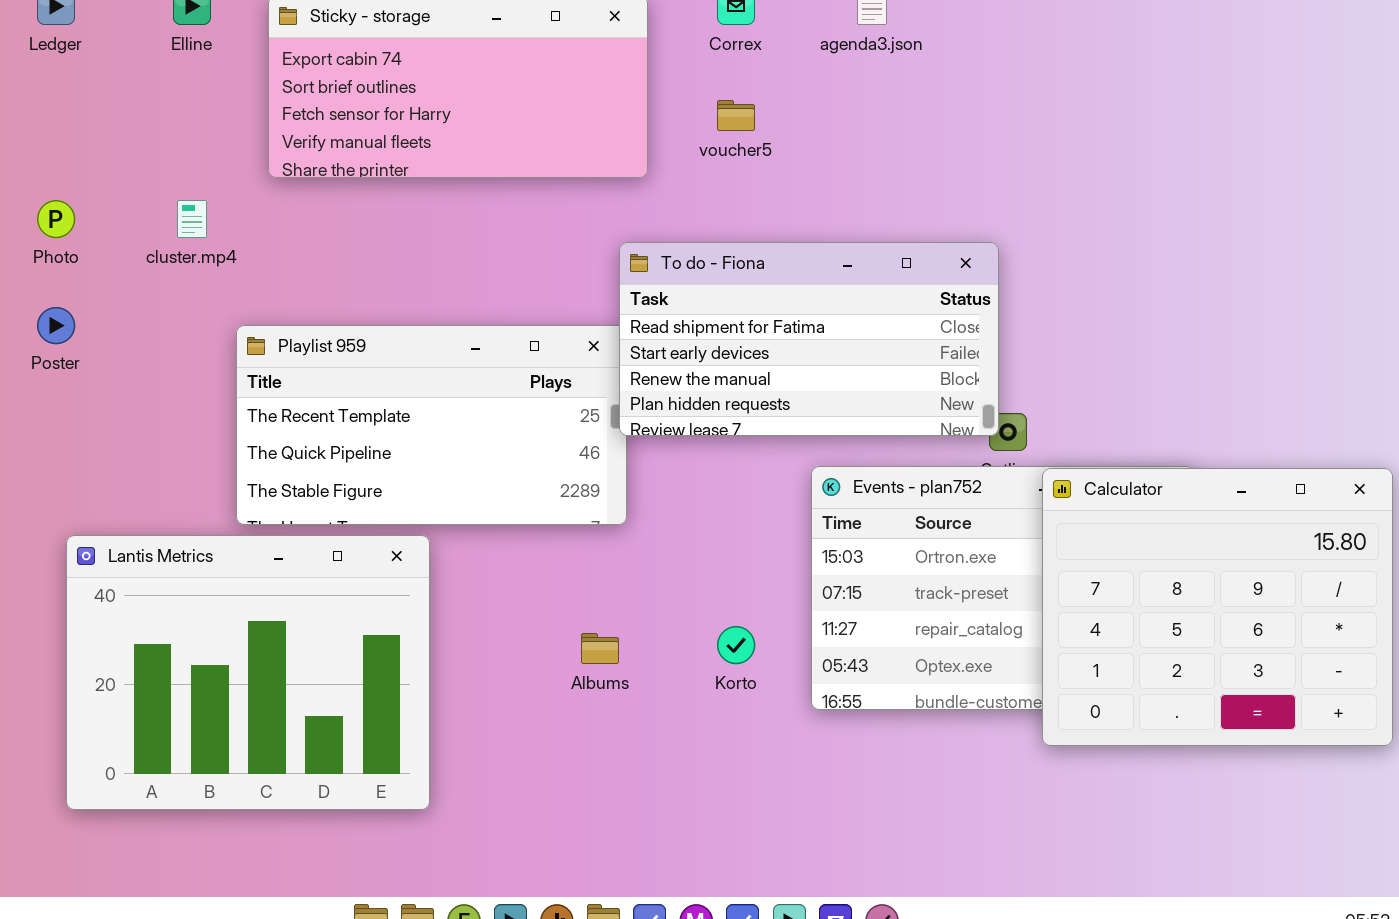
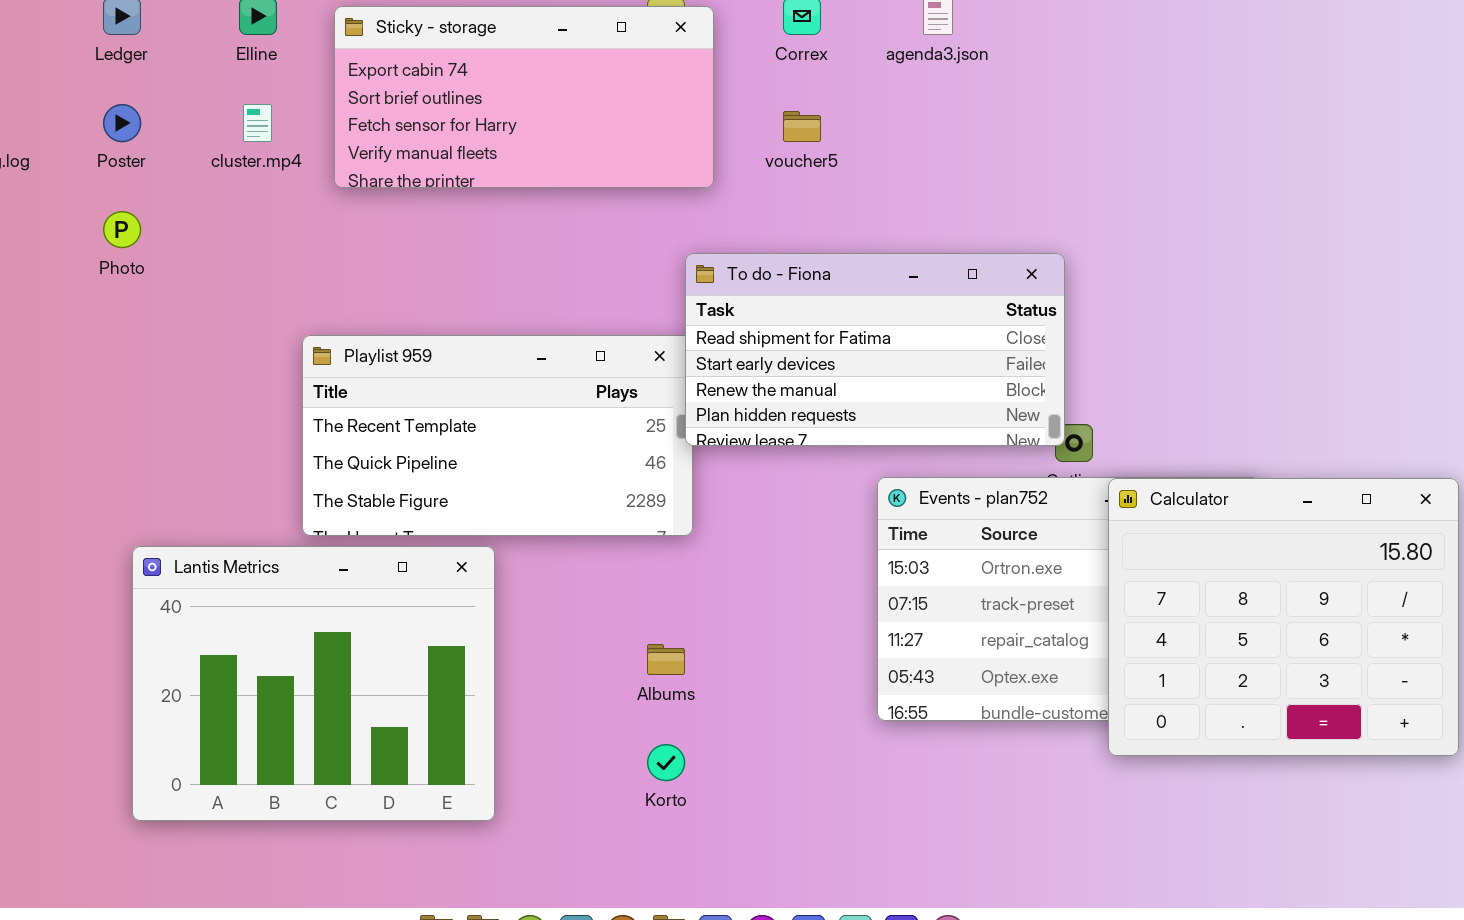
cluster.mp4: [177,200,207,238] -> [243,104,272,142], moved
Poster: [37,307,75,344] -> [103,104,141,142], moved
Korto: [717,626,755,664] -> [647,744,685,781], moved

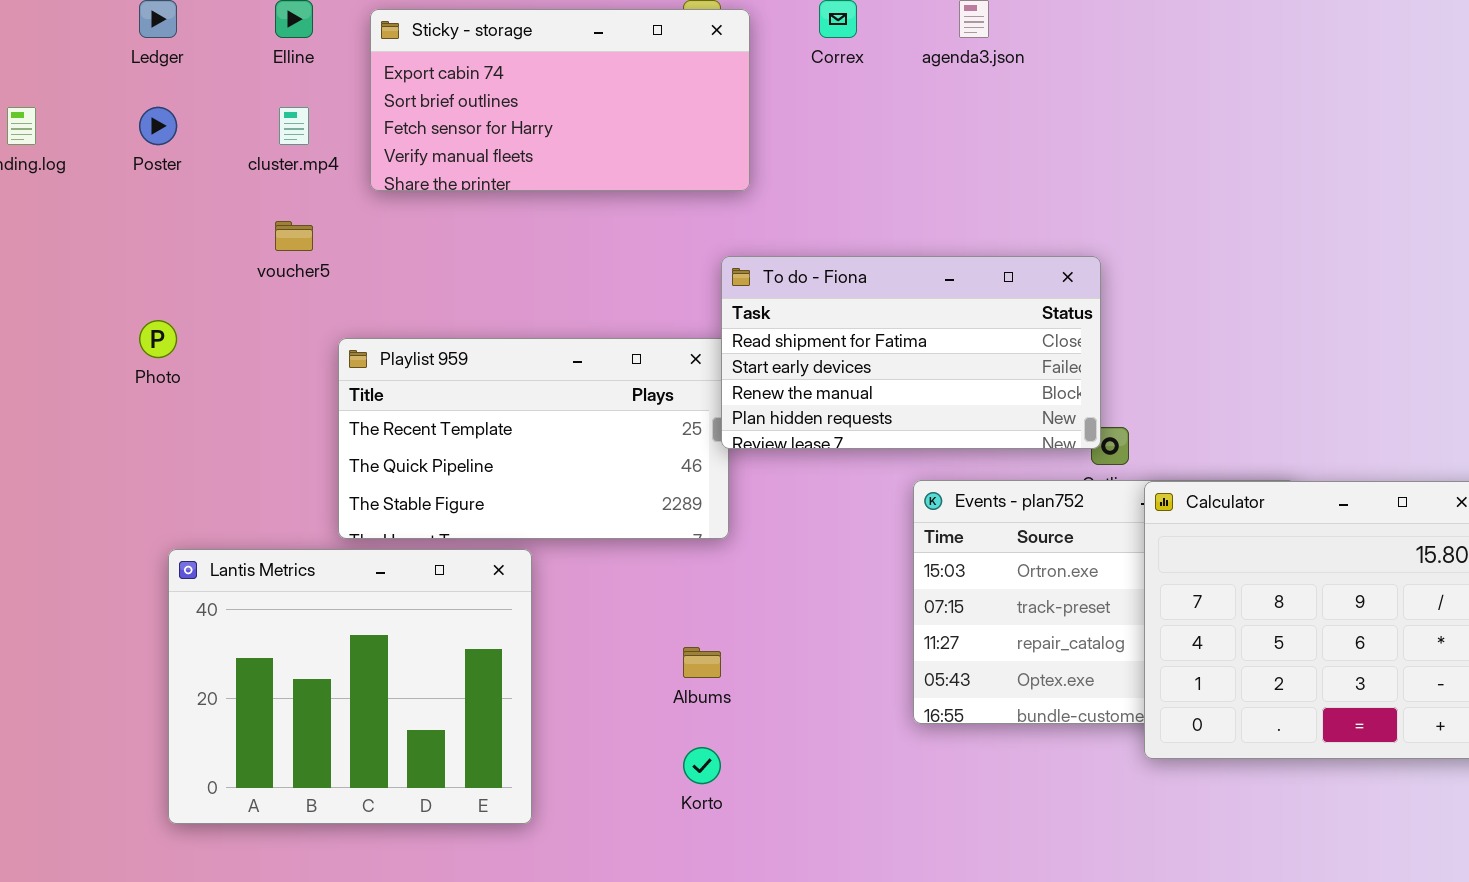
voucher5: [783,111,821,142] -> [275,221,313,251], moved
Photo: [103,211,141,248] -> [139,320,177,358], moved

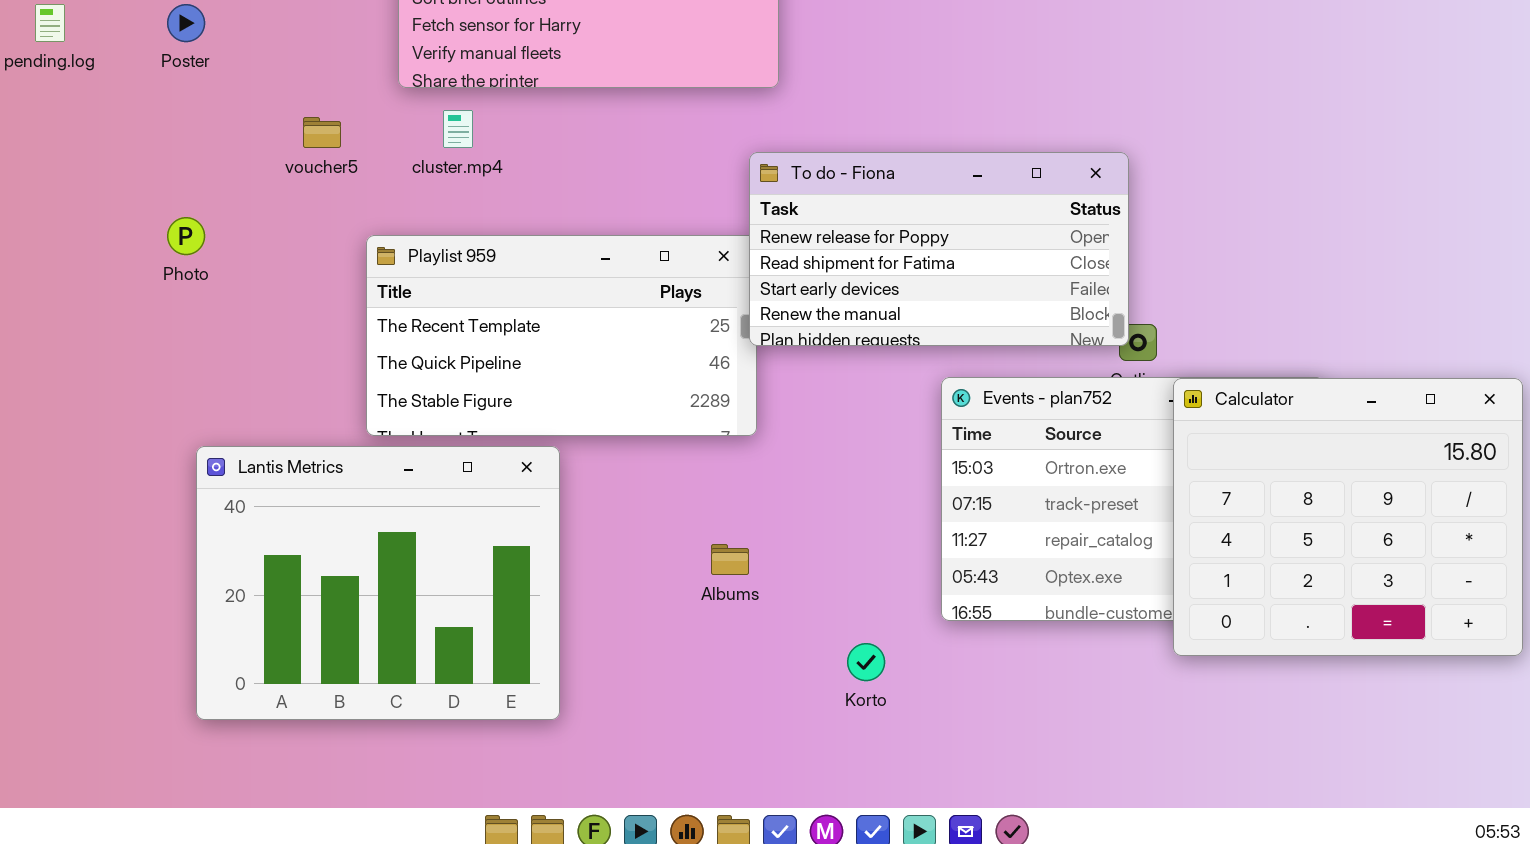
cluster.mp4: [279,107,309,145] -> [443,110,473,148], moved
To do - Fiona: [721,256,1101,449] -> [749,152,1129,346], scrolled up 1 row
Korto: [683,747,721,784] -> [847,643,885,681], moved

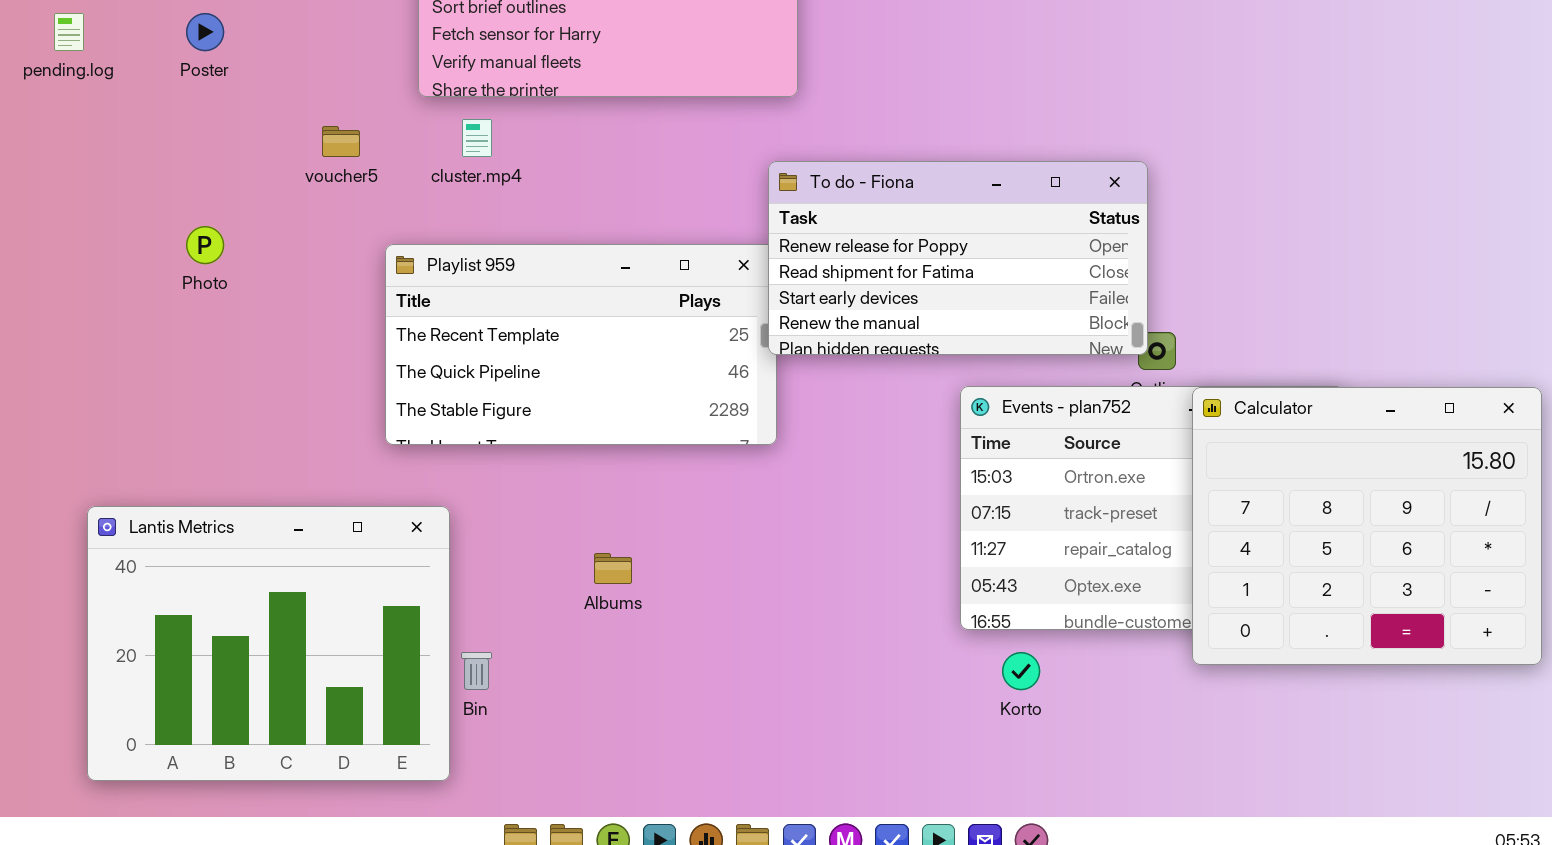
Lantis Metrics: [196,446,560,720] -> [87,506,450,781], moved
Albums: [711,544,749,575] -> [594,553,632,584], moved
Korto: [847,643,885,681] -> [1002,652,1040,690], moved

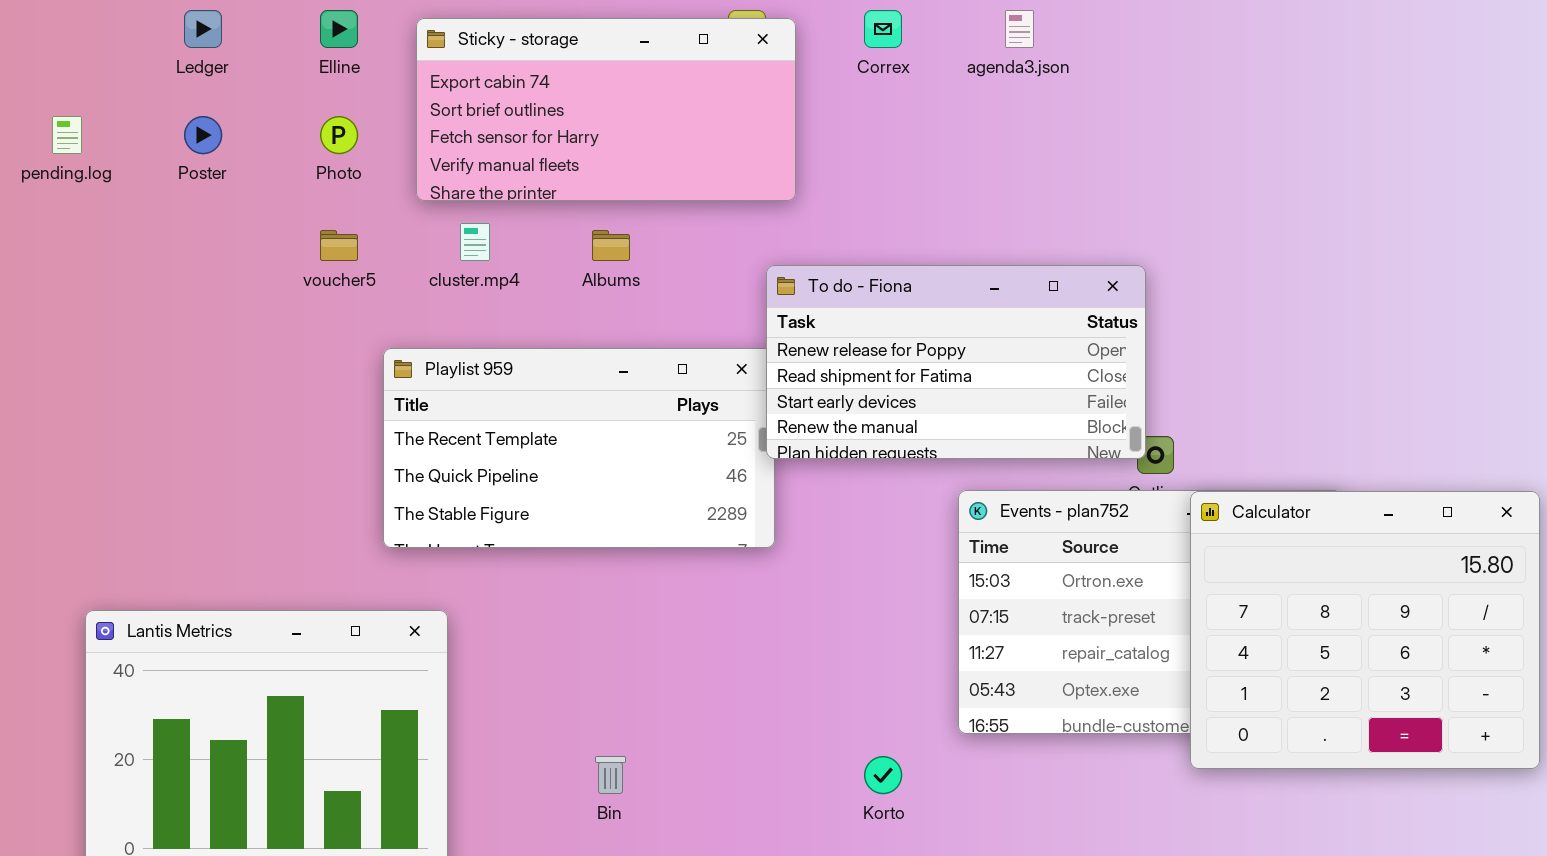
Photo: [186,226,224,264] -> [320,116,358,154], moved
Albums: [594,553,632,584] -> [592,230,630,261], moved
Bin: [461,652,492,690] -> [595,756,626,794], moved
Korto: [1002,652,1040,690] -> [864,756,902,794], moved

